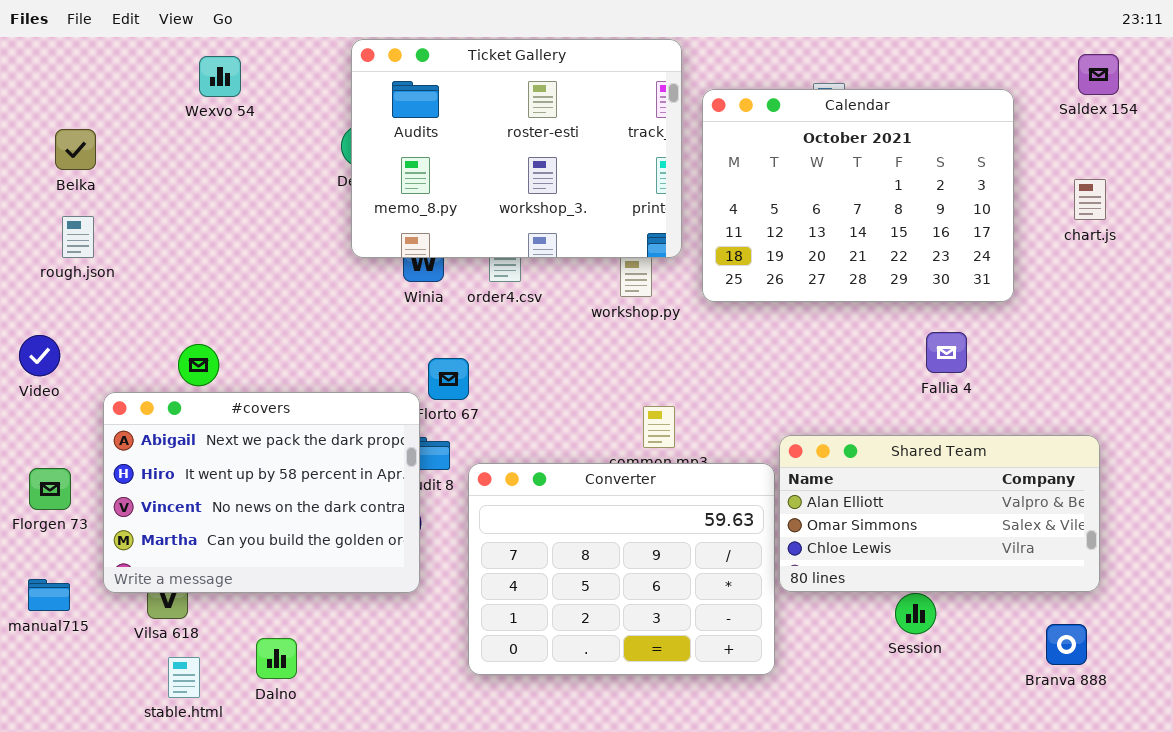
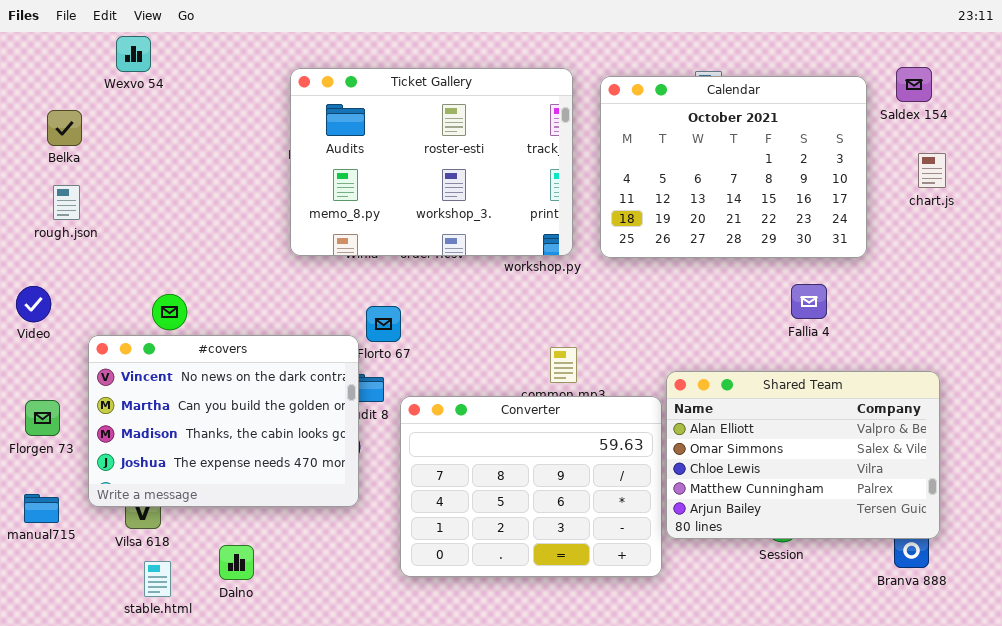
Ticket Gallery: [351,39,682,258] -> [290,68,573,256], moved
Saldex 154: [1078,54,1119,95] -> [896,67,932,102], moved
Wexvo 54: [199,56,241,97] -> [116,36,151,72], moved
#covers: [103,392,420,593] -> [88,335,359,507], scrolled down 2 rows
Shared Team: [779,435,1100,592] -> [666,371,940,539], resized

